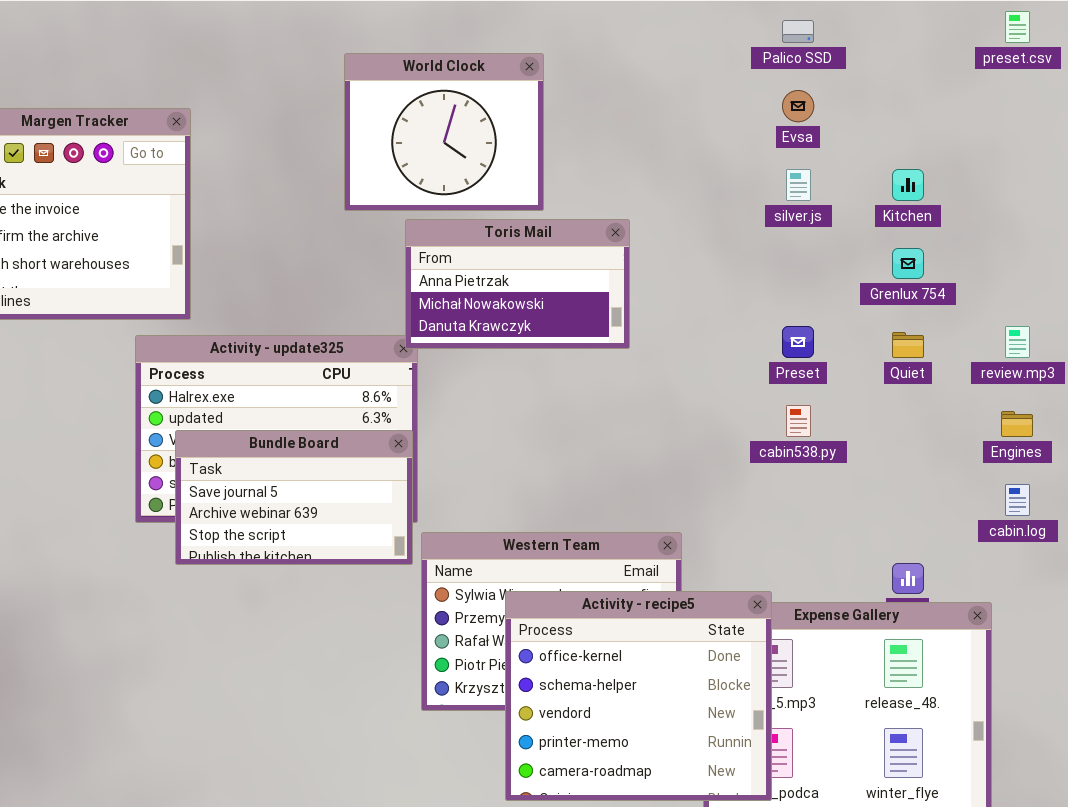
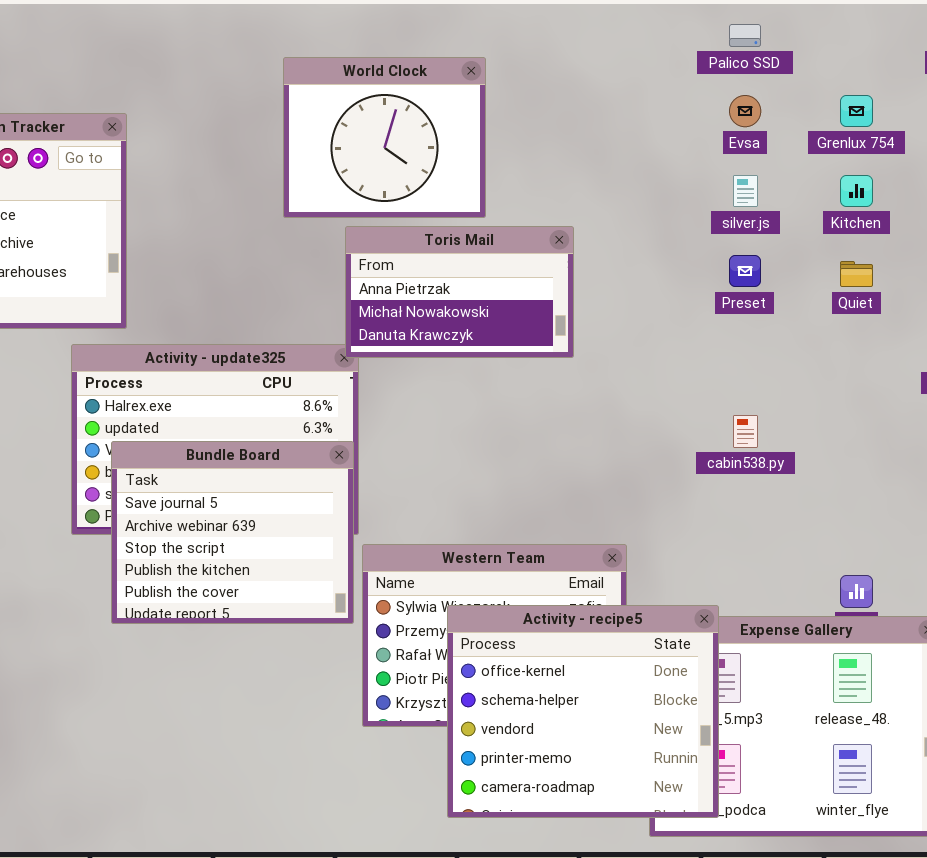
Grenlux 754: [892,248,924,279] -> [840,95,873,127], moved
Preset: [782,326,814,358] -> [729,255,761,287], moved
Quiet: [892,332,924,358] -> [840,261,873,287], moved
Bundle Board: [175,430,413,565] -> [111,441,354,624], resized

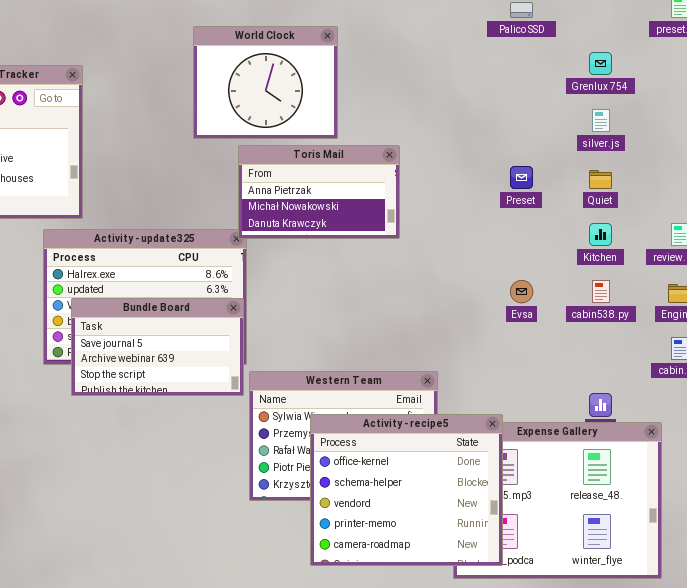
Evsa: [729,95,761,127] -> [510,280,533,303], moved
silver.js: [733,175,758,207] -> [592,109,610,132], moved
Kitchen: [840,175,873,207] -> [589,223,612,246], moved
cabin538.py: [733,415,758,448] -> [592,280,610,303], moved
Bundle Board: [111,441,354,624] -> [71,298,244,396], resized

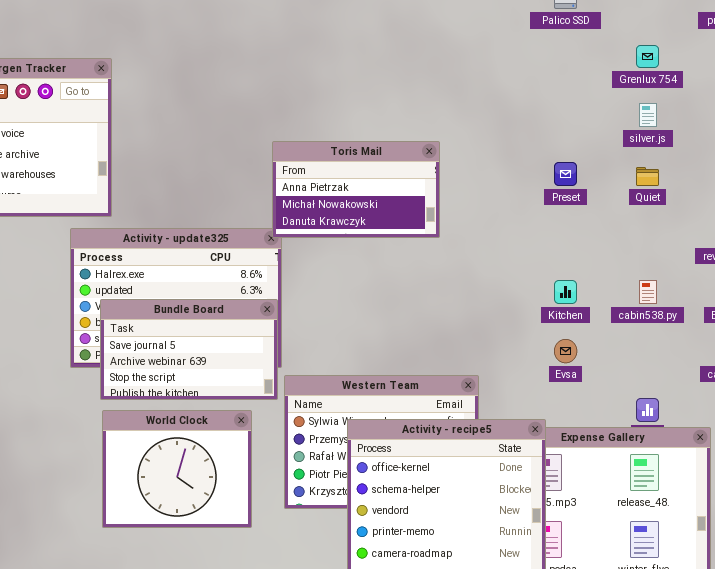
World Clock: [193,26,338,139] -> [102,410,252,528], moved
Kitchen: [589,223,612,246] -> [554,280,577,304], moved
Evsa: [510,280,533,303] -> [554,339,577,363], moved

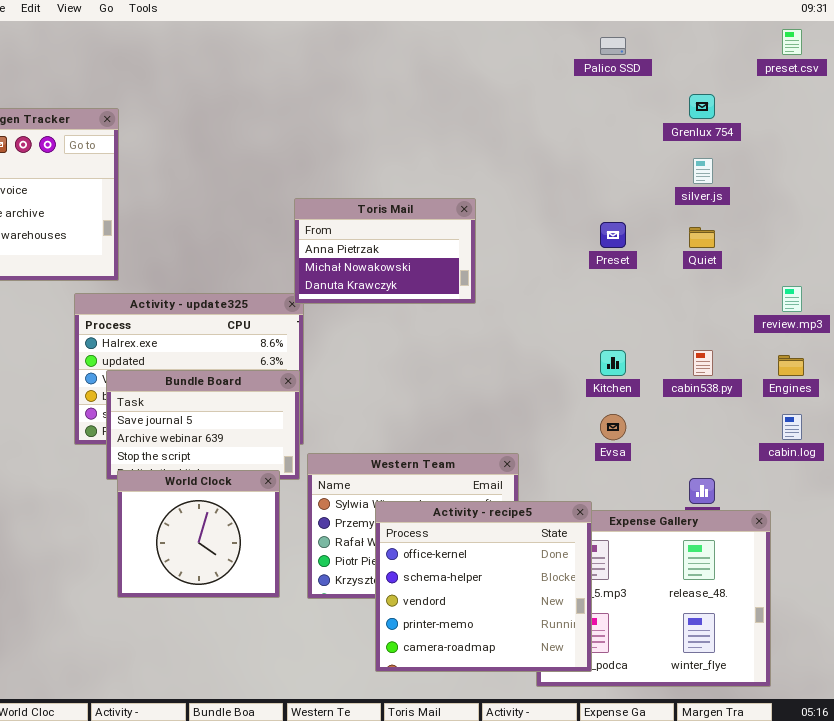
World Clock: [102,410,252,528] -> [117,470,280,598], moved

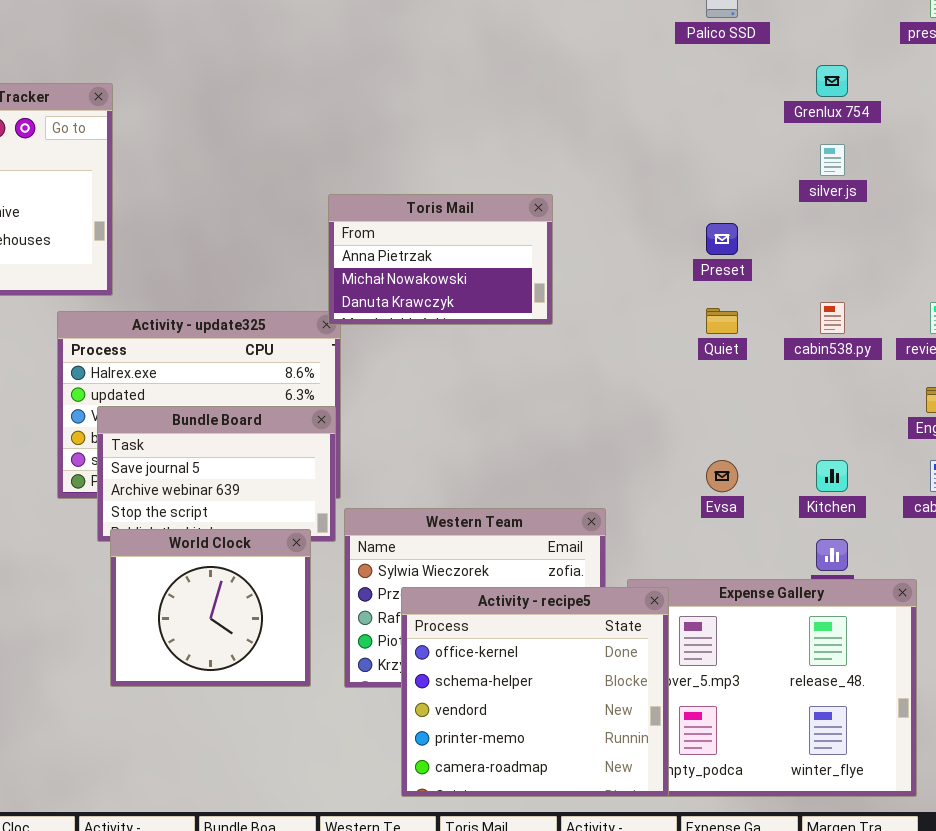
Quiet: [689,227,715,248] -> [706,308,738,334], moved
Kitchen: [600,350,626,376] -> [816,460,848,492], moved
cabin538.py: [693,350,713,376] -> [820,302,845,334], moved
Activity - recipe5: [375,501,592,672] -> [401,587,669,797], moved

